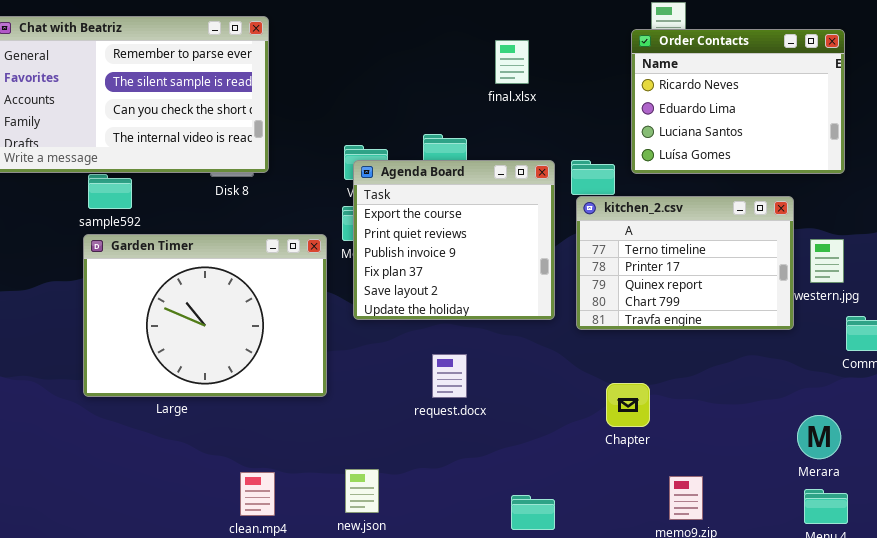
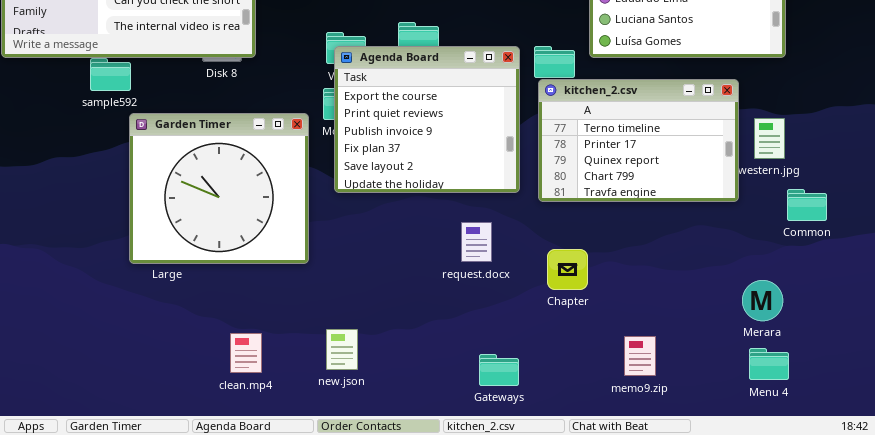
Garden Timer: [83,234,327,397] -> [129,113,309,264], resized
request.docx: [432,354,467,398] -> [461,222,492,262], moved
Chapter: [606,383,650,427] -> [547,249,588,290], moved

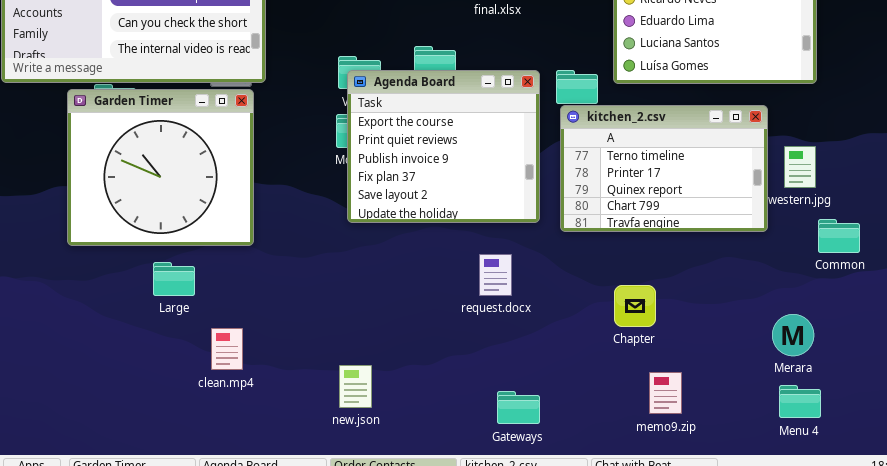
Garden Timer: [129,113,309,264] -> [67,89,254,246], moved
Chapter: [547,249,588,290] -> [614,285,656,327], moved
clean.mp4: [230,333,262,373] -> [211,328,243,370], moved

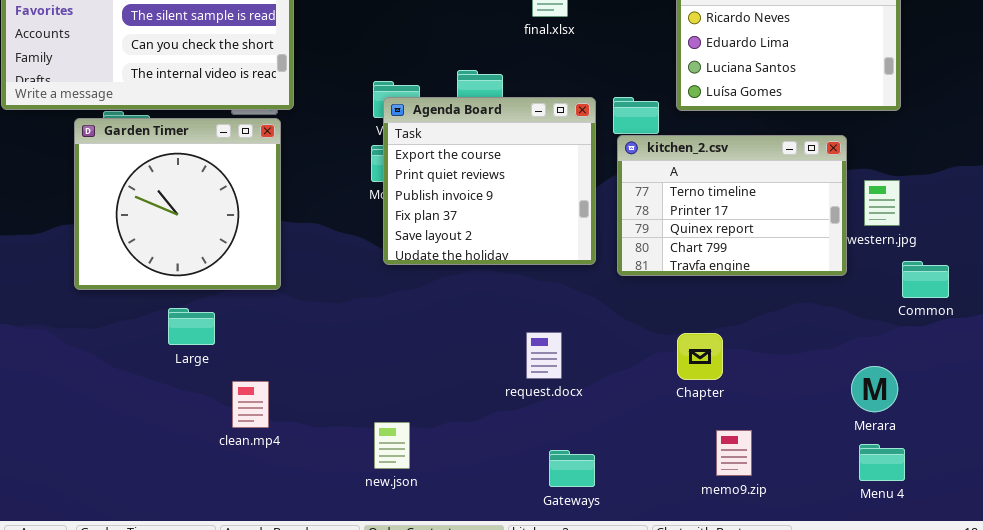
request.docx: [479,254,512,296] -> [526,332,562,379], moved

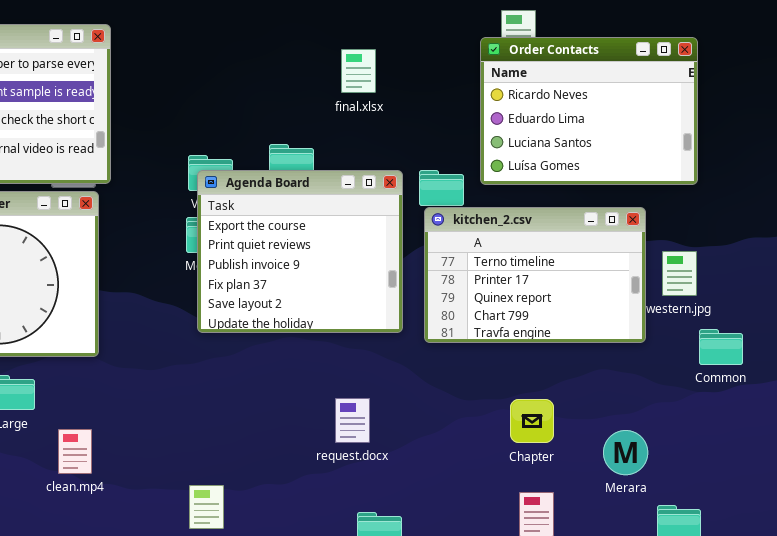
Chapter: [677,333,723,380] -> [510,399,554,443], moved
Merara: [851,366,898,412] -> [603,430,648,475], moved
clean.mp4: [232,381,269,428] -> [58,429,92,474], moved

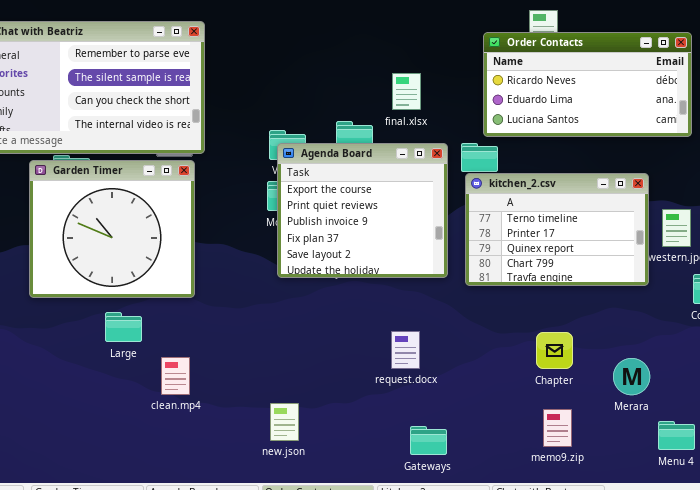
Order Contacts: [480,37,698,185] -> [483,32,692,137], resized
final.xlsx: [341,49,376,93] -> [392,73,421,110], moved

